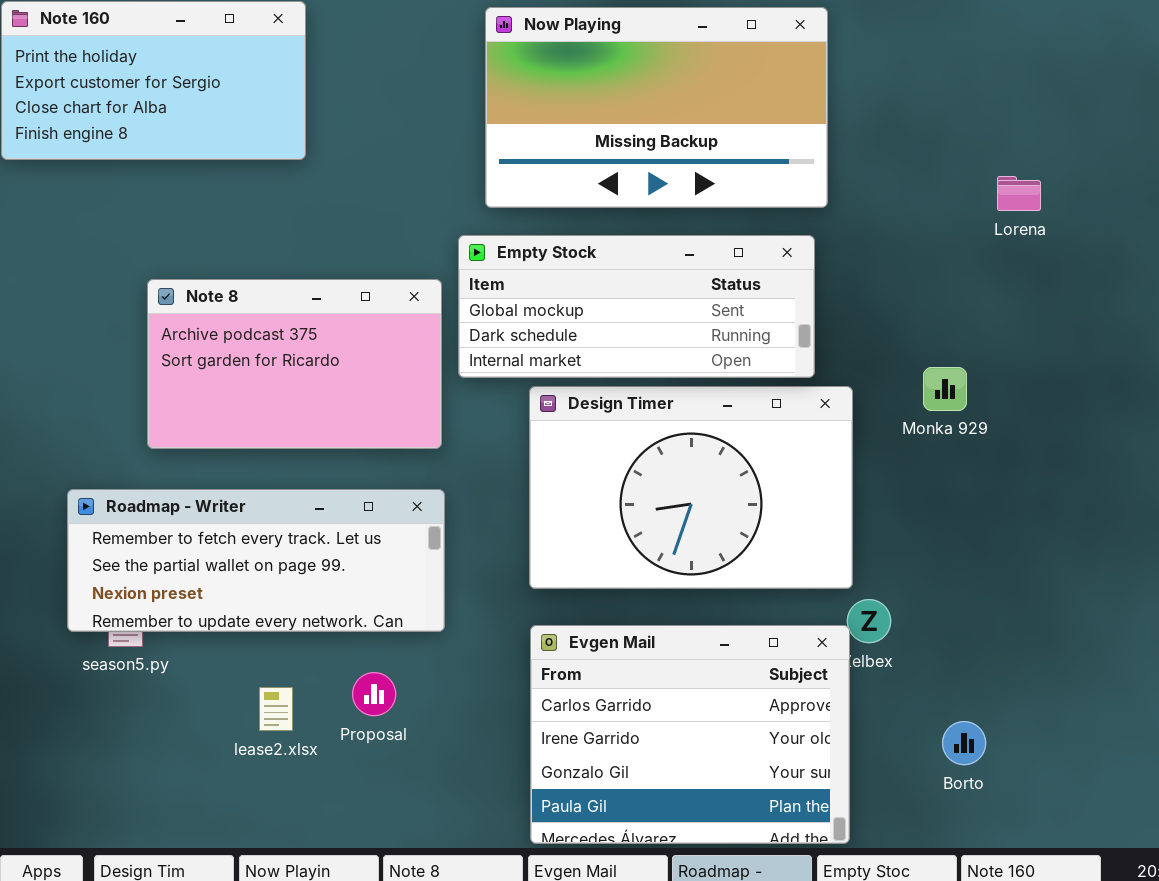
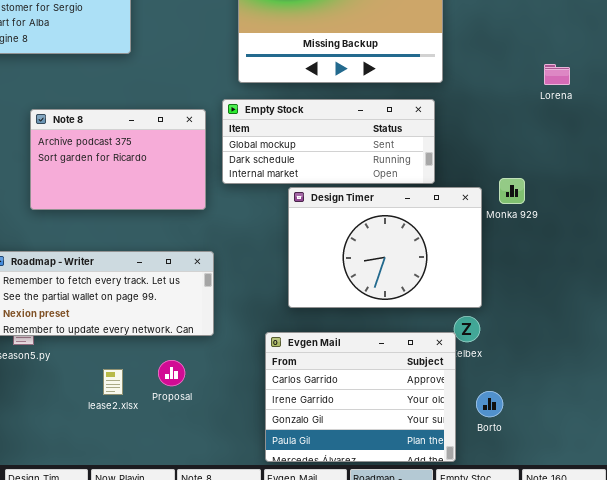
Note 8: [147,279,442,449] -> [30,109,206,210], moved
Design Timer: [529,386,853,589] -> [288,187,482,308], moved
Borto: [942,721,986,765] -> [476,391,503,417], moved

